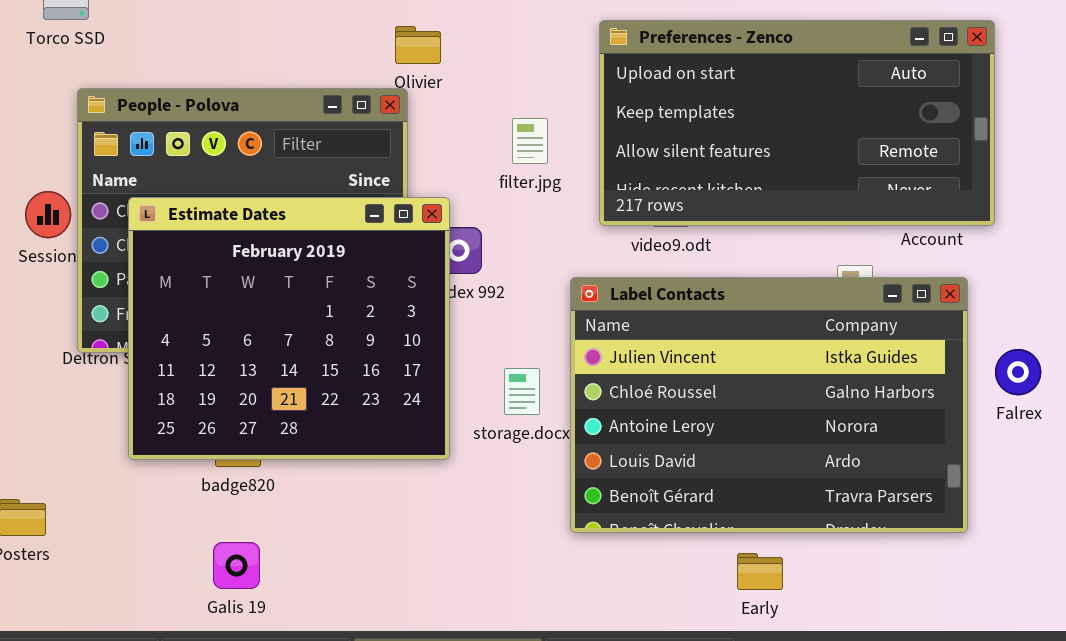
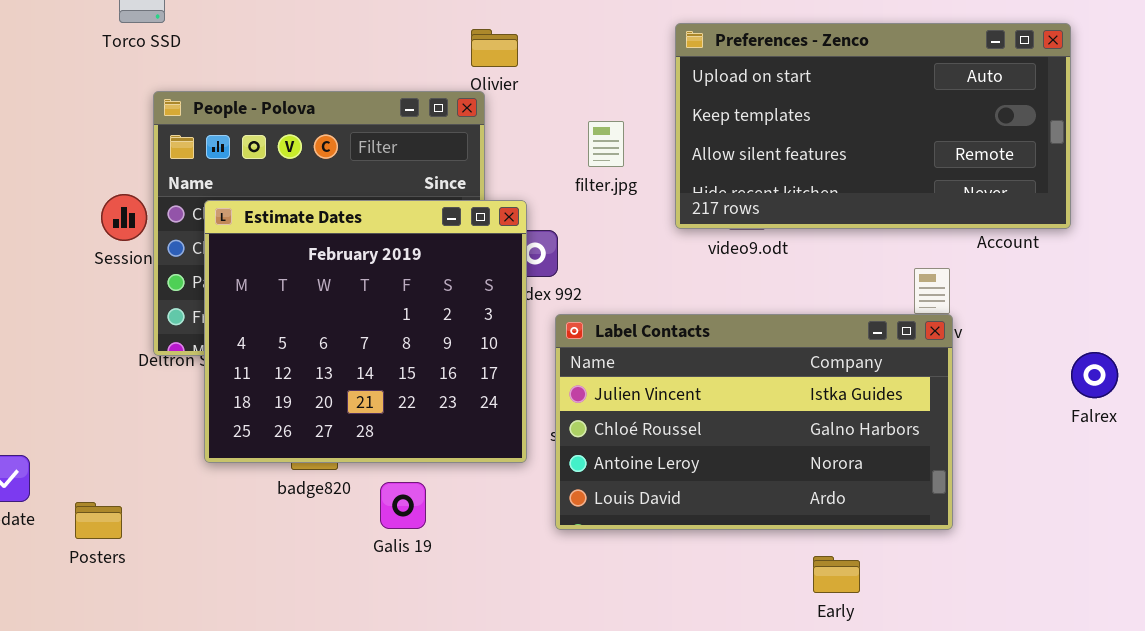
Label Contacts: [570,277,968,533] -> [555,314,953,530], moved, resized
Galis 19: [213,542,260,589] -> [380,482,426,529], moved

